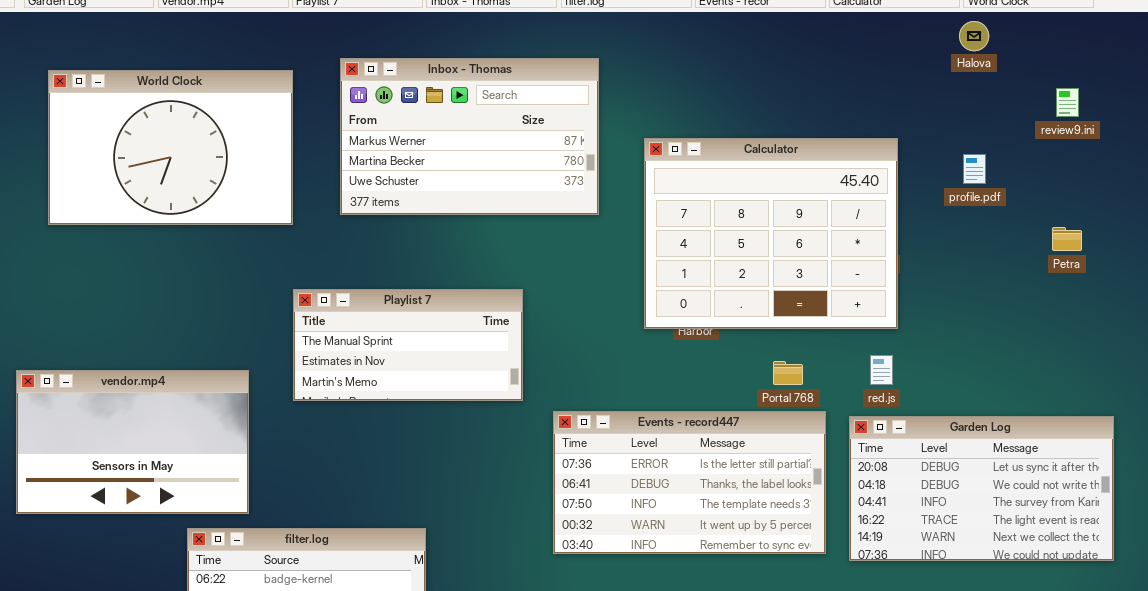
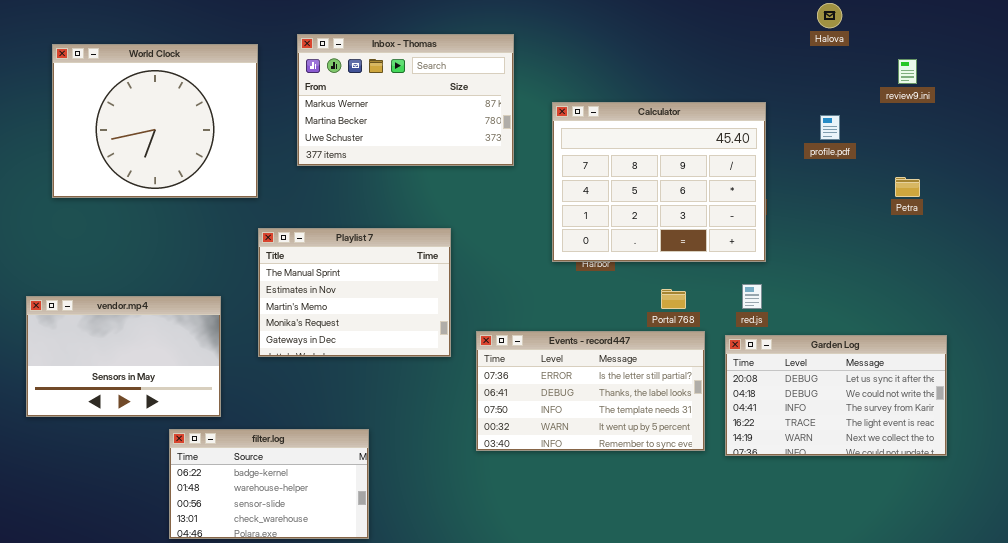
World Clock: [48,70,293,225] -> [52,44,258,198], resized
Playlist 7: [293,289,523,401] -> [258,228,451,357], resized

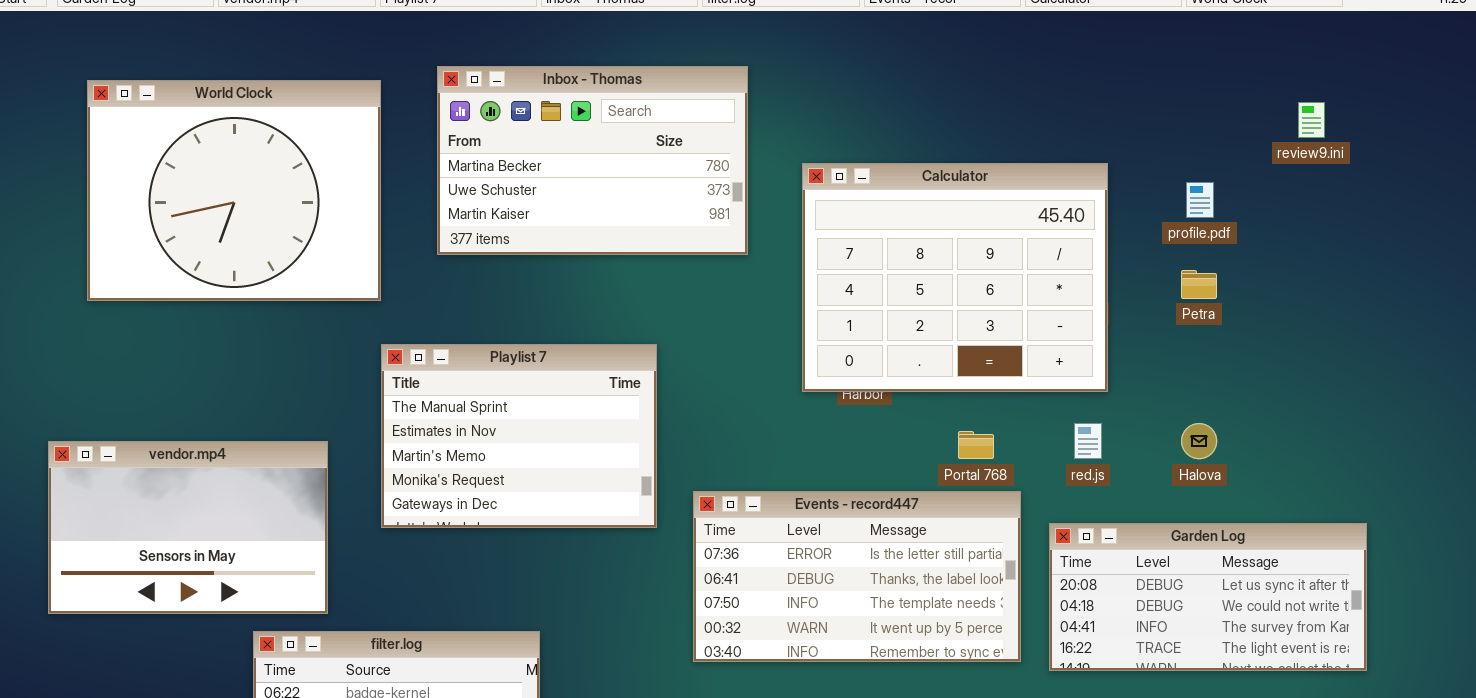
Halova: [817,3,842,28] -> [1181,423,1217,459], moved
Inbox - Thomas: [297,34,514,166] -> [437,66,748,255], scrolled down 1 row
Petra: [895,177,920,197] -> [1181,270,1217,299], moved
Garden Log: [725,335,947,456] -> [1049,523,1367,671], resized

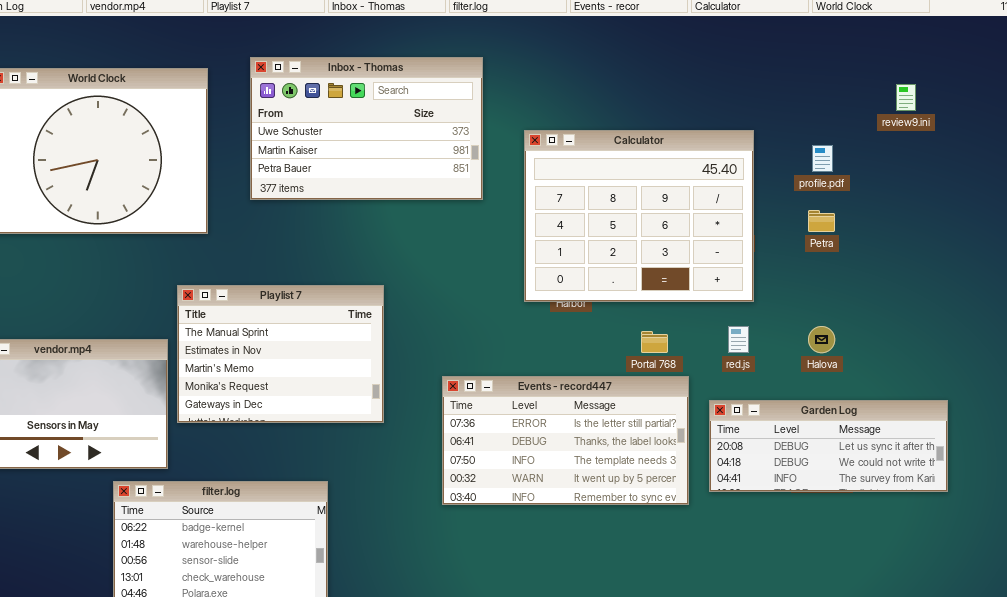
Inbox - Thomas: [437,66,748,255] -> [250,57,483,200], scrolled down 1 row
Playlist 7: [381,344,657,528] -> [177,285,384,423], moved
Garden Log: [1049,523,1367,671] -> [709,400,948,492], resized

